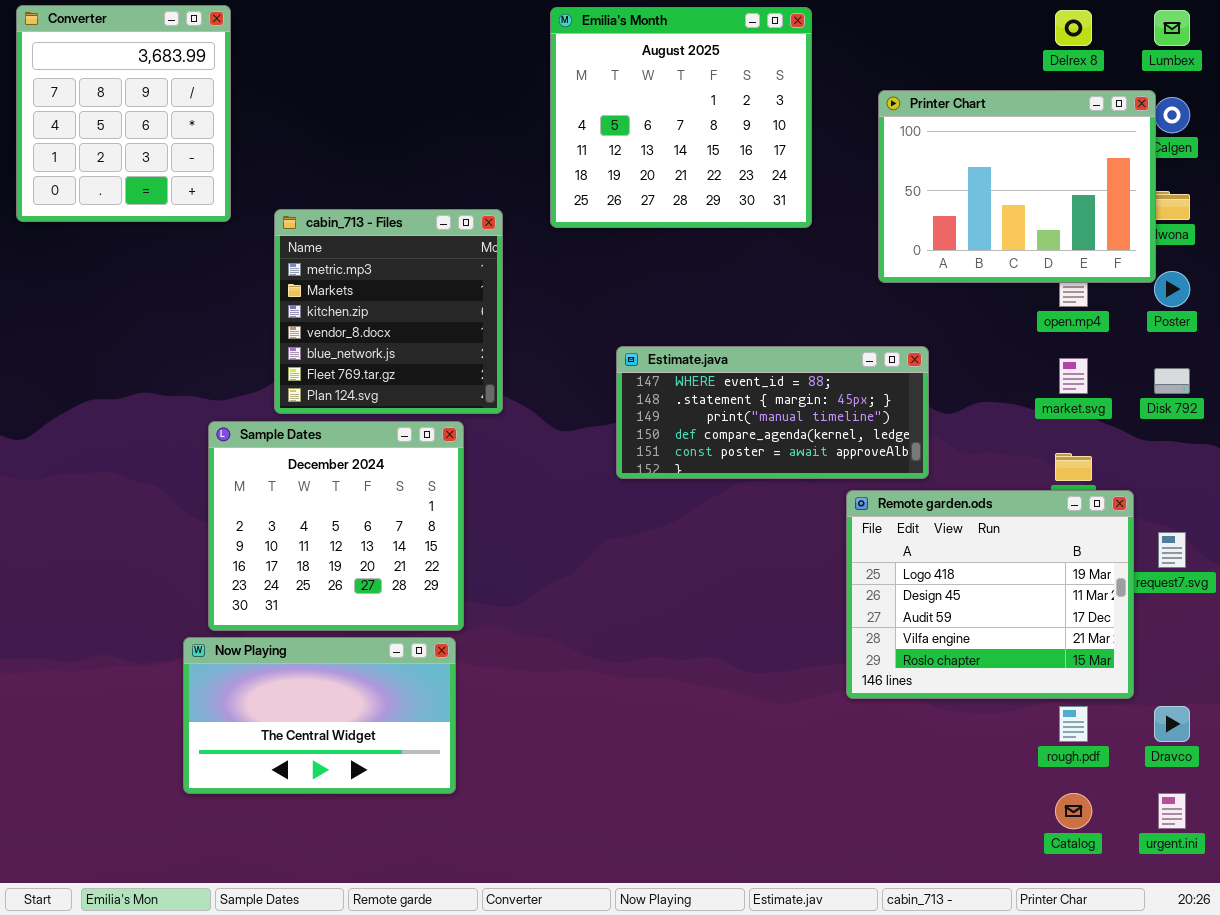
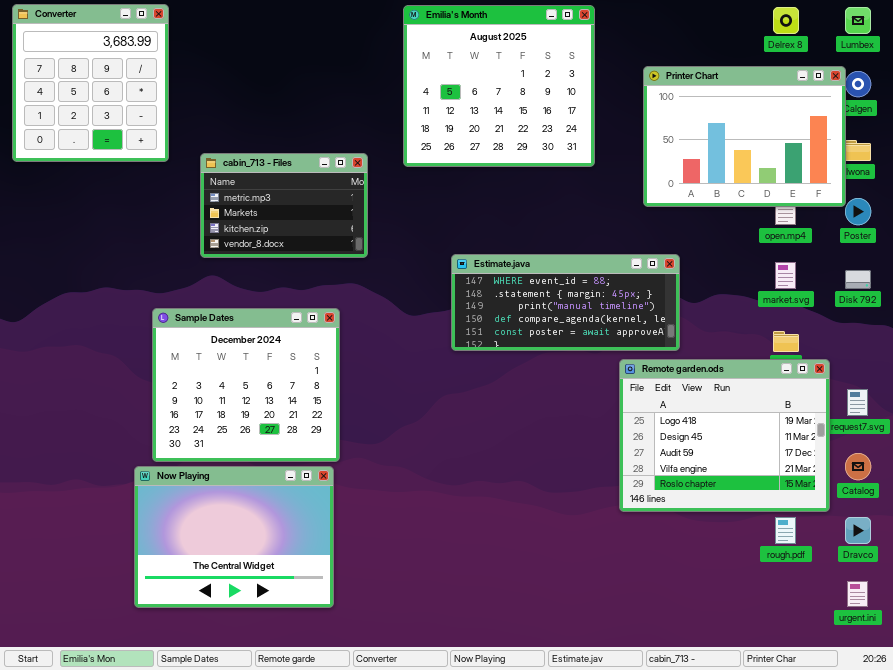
cabin_713 - Files: [274,209,503,414] -> [200,153,368,258], resized
Now Playing: [183,637,456,794] -> [134,466,334,608], resized
Catalog: [1055,793,1092,829] -> [845,453,871,480], moved

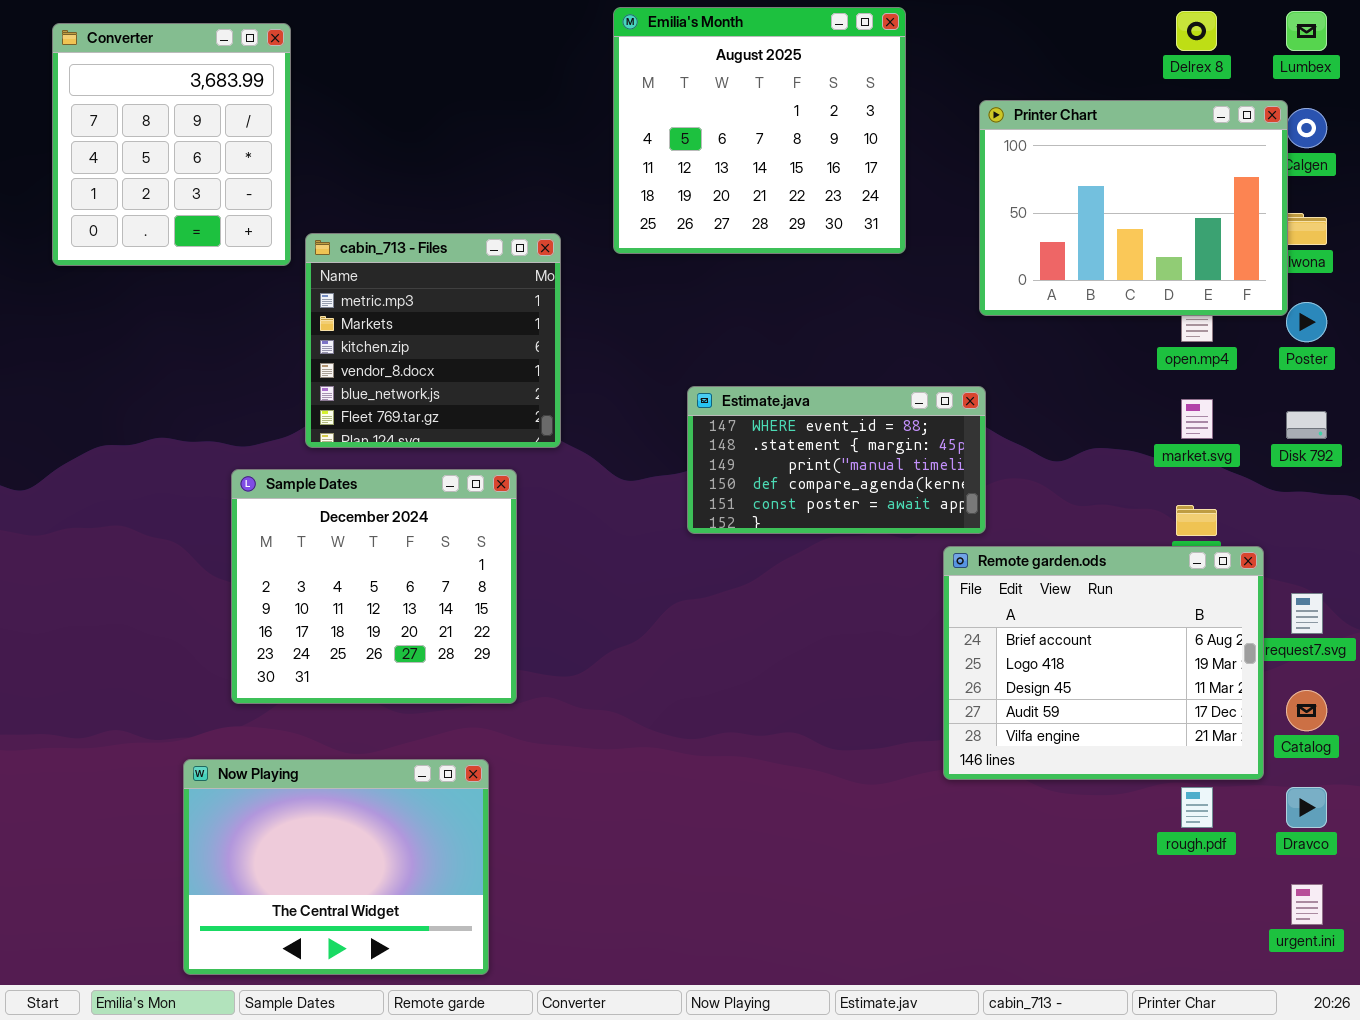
Converter: [12,4,169,162] -> [52,23,291,266], moved
cabin_713 - Files: [200,153,368,258] -> [305,233,561,448], resized
Estimate.java: [451,254,680,351] -> [687,386,986,534], resized
Remote garden.ods: [619,359,830,512] -> [943,546,1264,780], scrolled up 1 row
Now Playing: [134,466,334,608] -> [183,759,489,975], moved

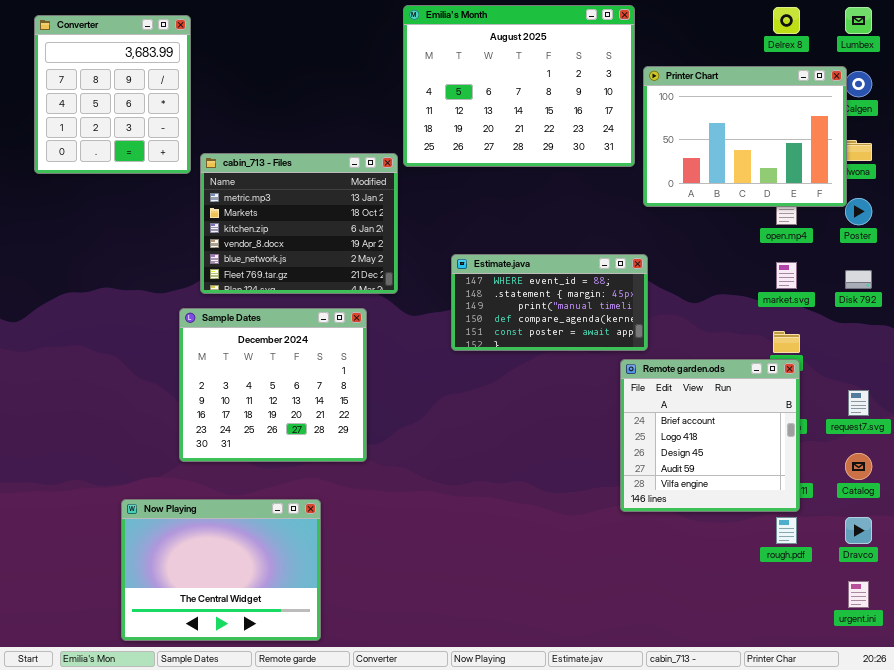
Emilia's Month: [613,7,906,254] -> [403,5,635,167], resized
cabin_713 - Files: [305,233,561,448] -> [200,153,398,294], resized
Sample Dates: [231,469,517,704] -> [179,308,367,462], moved
Remote garden.ods: [943,546,1264,780] -> [620,359,800,512], resized

